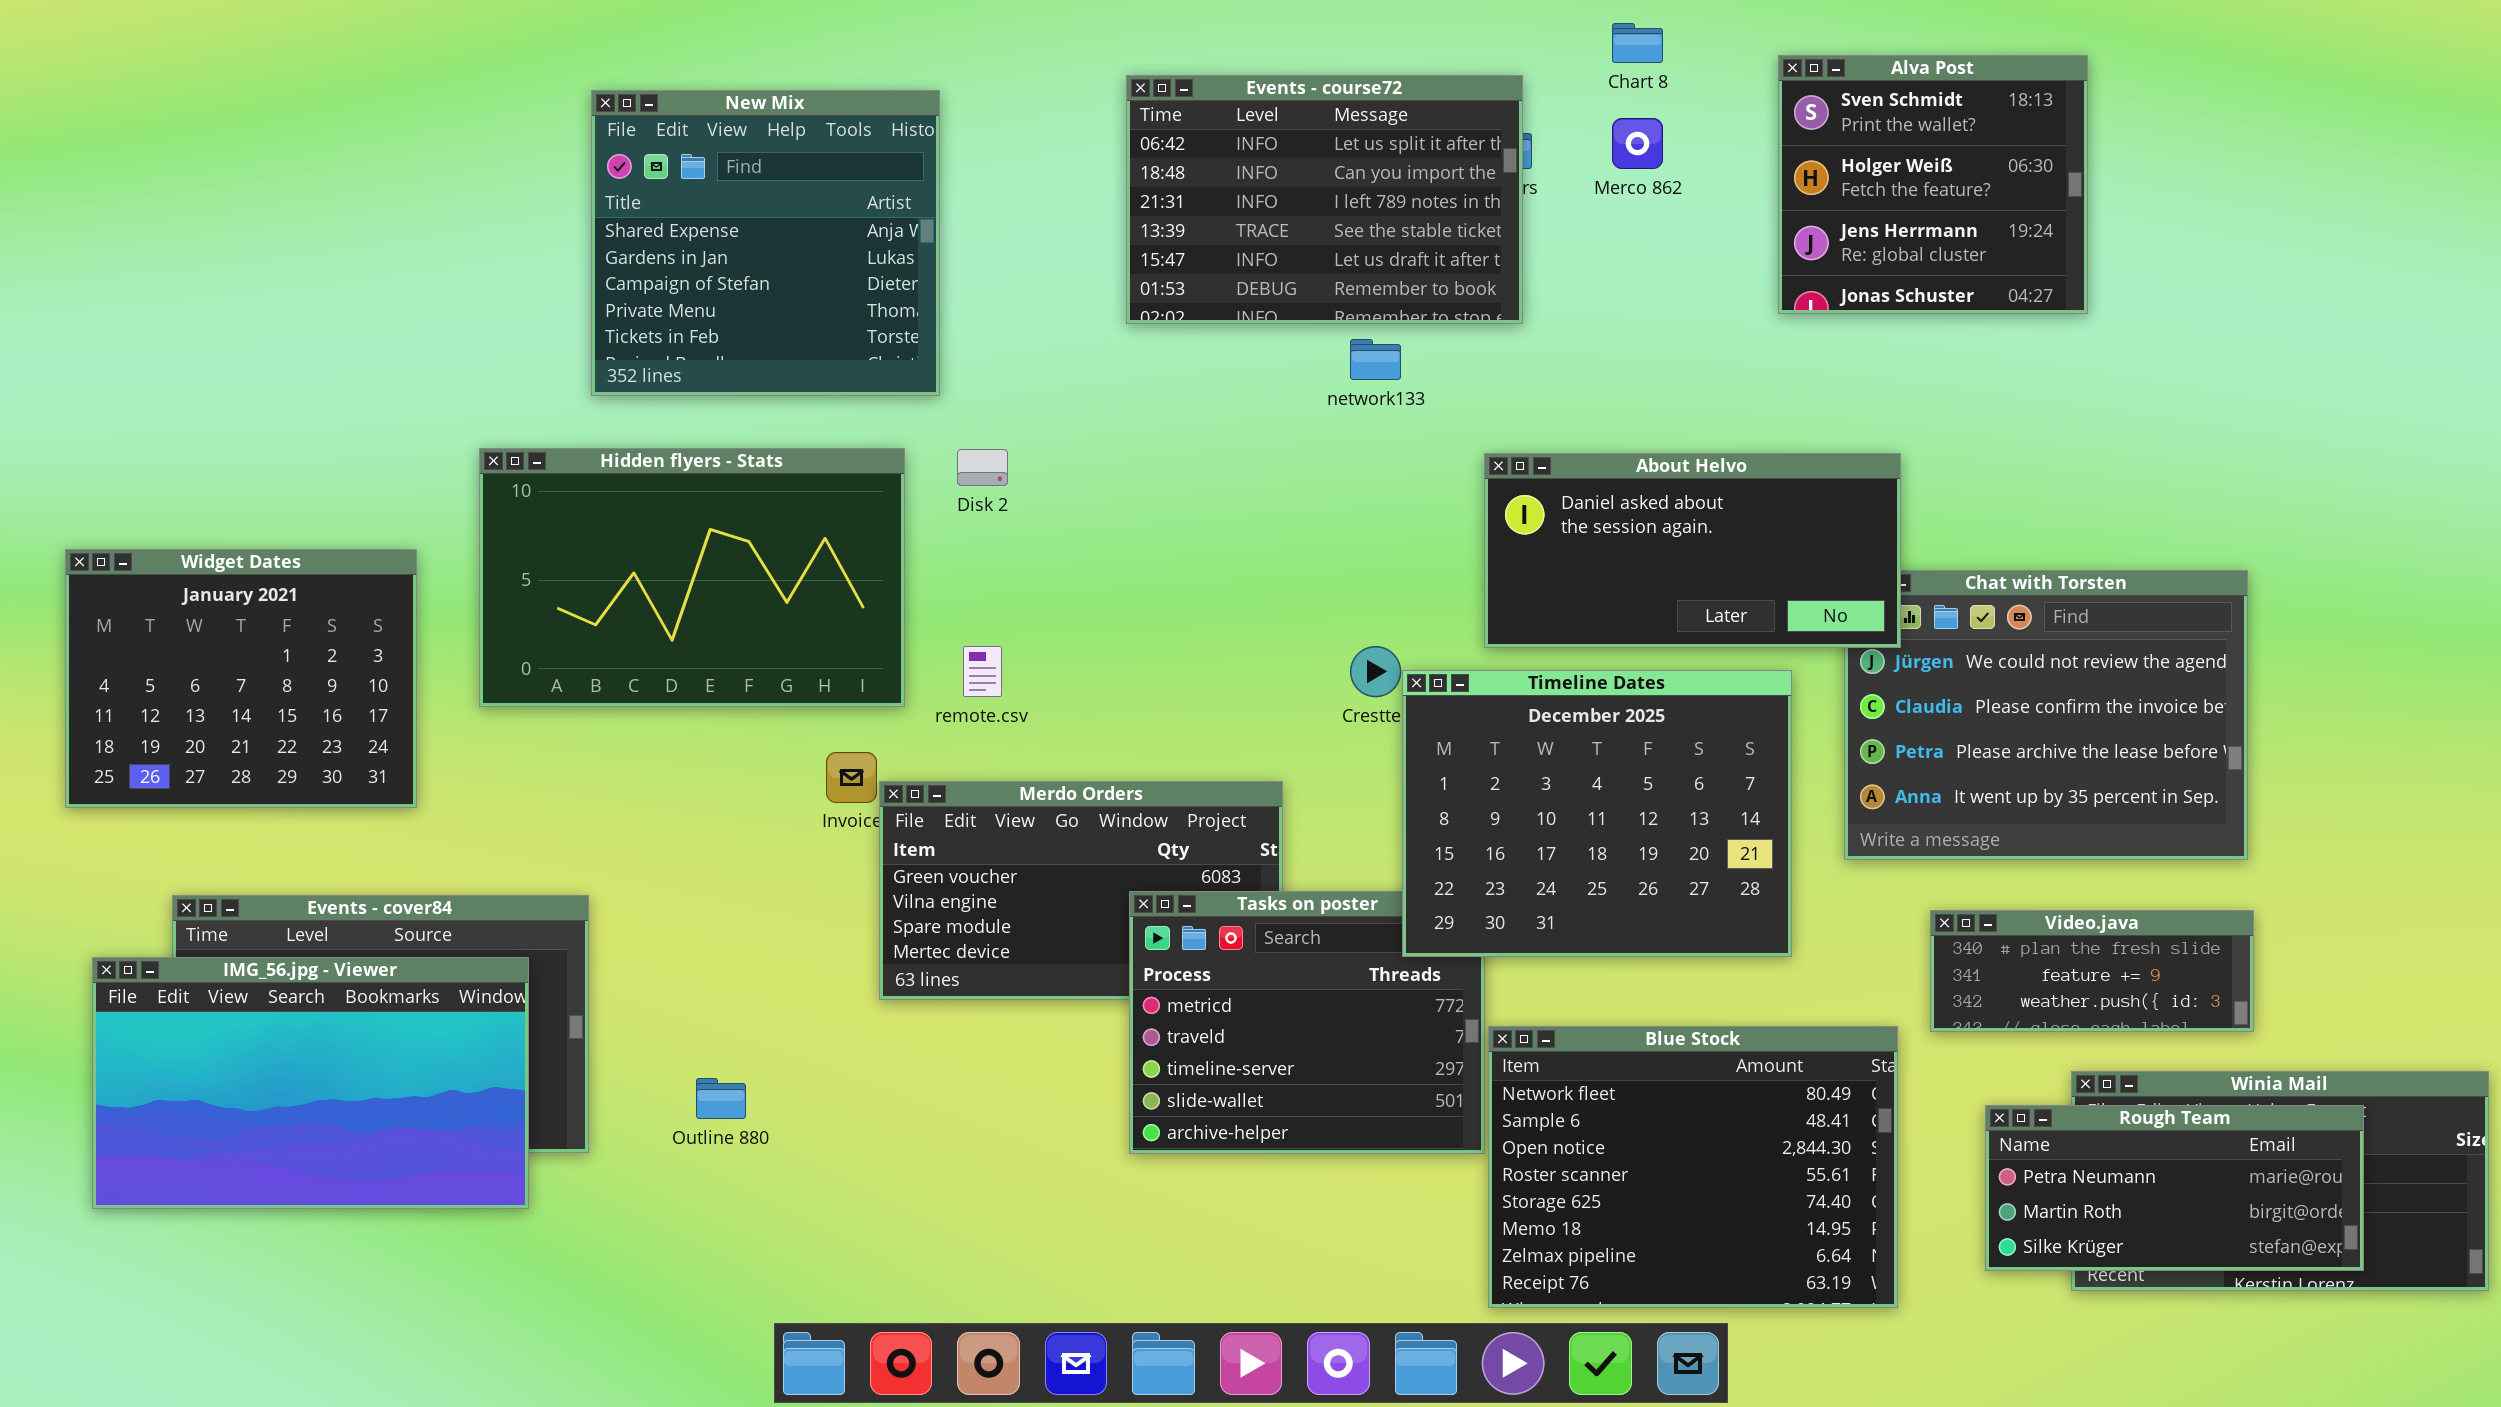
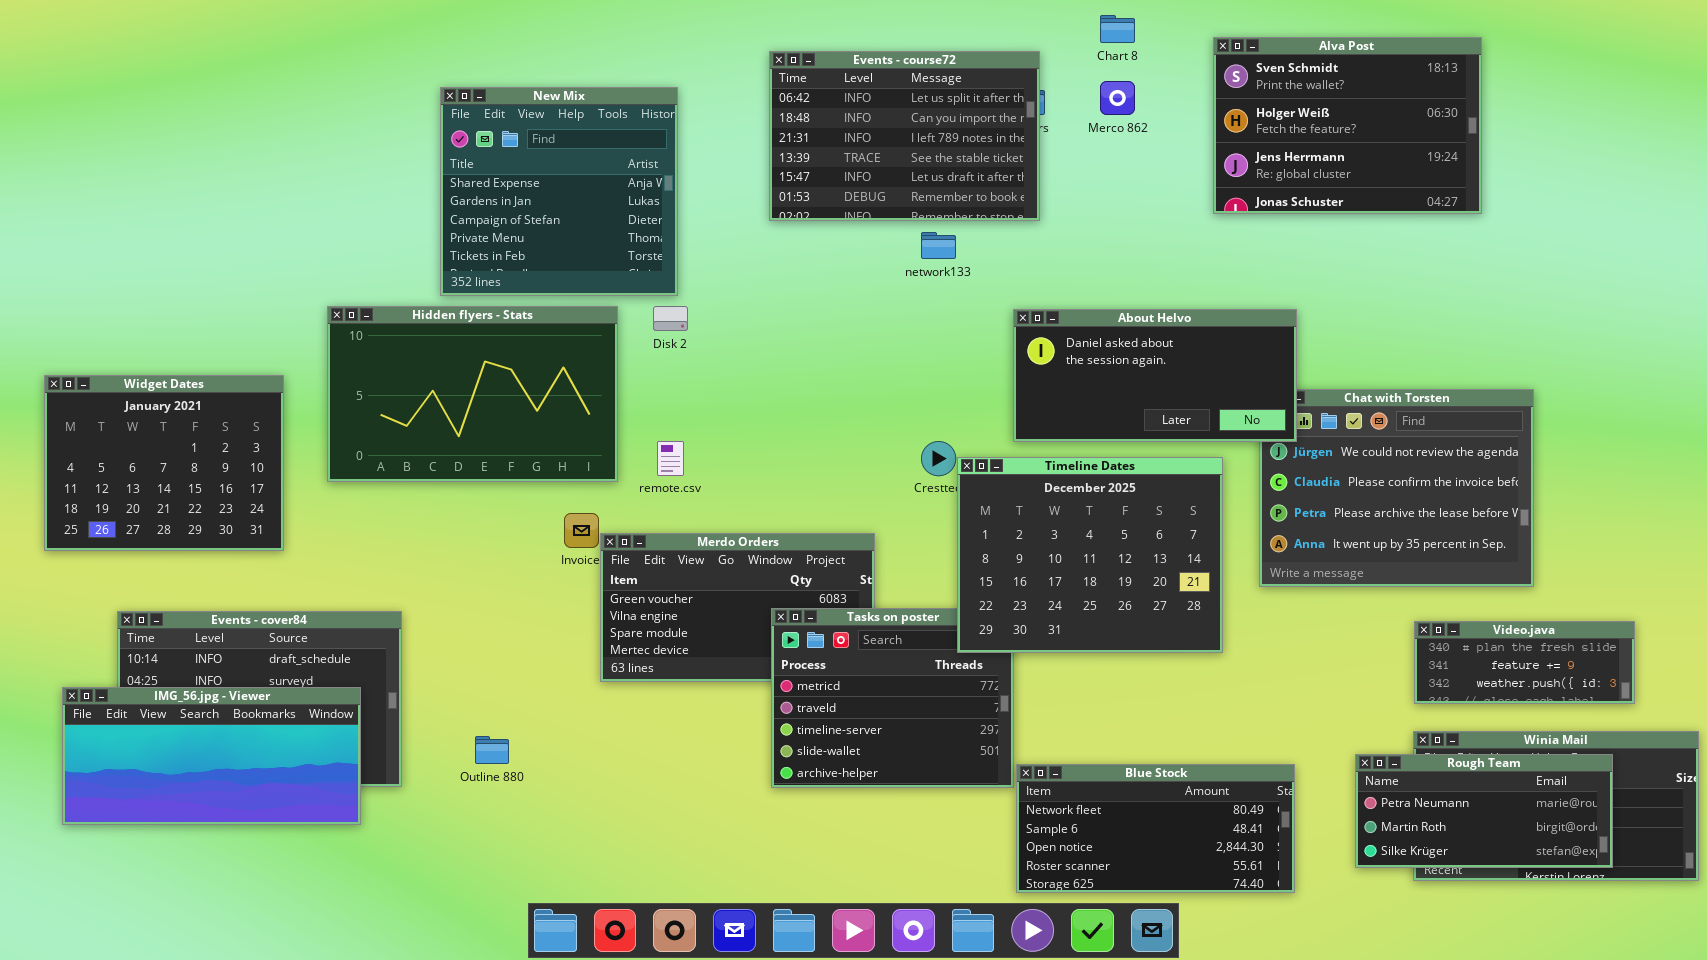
Alva Post: [1778,55,2088,314] -> [1213,37,1482,214], resized
New Mix: [591,90,940,396] -> [440,87,678,296], moved
Video.java: [1930,910,2254,1032] -> [1414,621,1635,704], moved
IMG_56.jpg - Viewer: [92,957,529,1209] -> [62,687,361,825], resized
Blue Stock: [1488,1026,1898,1308] -> [1016,764,1295,893], resized

